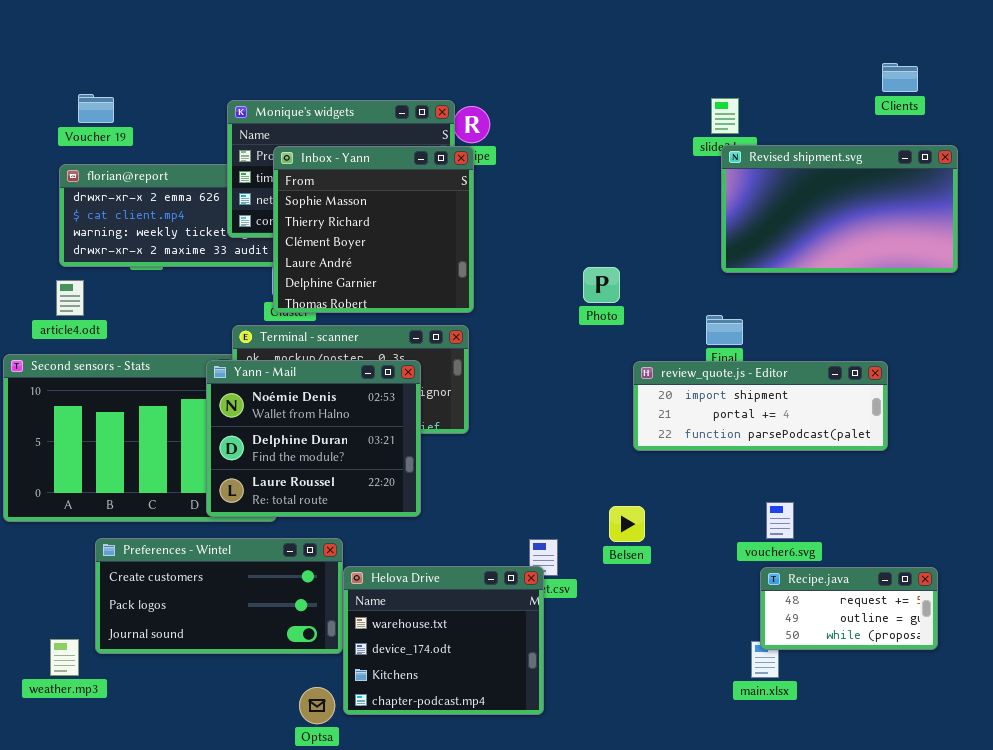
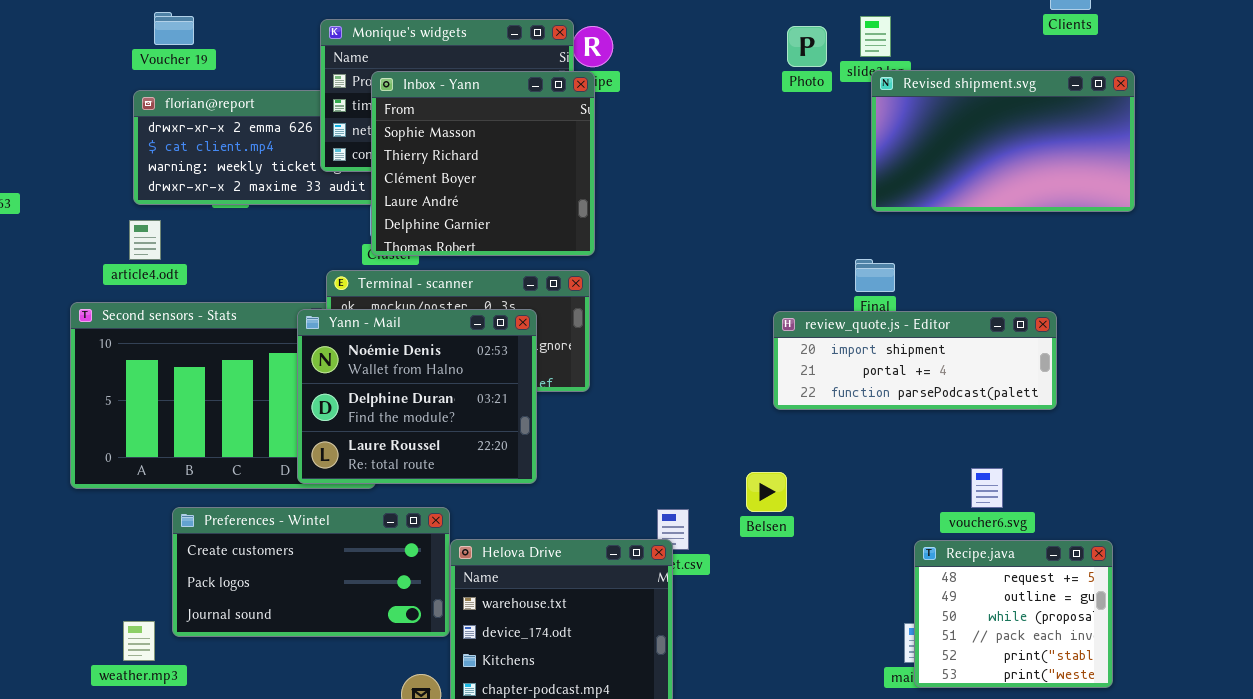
Photo: [583,267,620,303] -> [787,26,827,67], moved
voucher6.svg: [766,502,794,539] -> [971,468,1003,508], moved
Recipe.java: [760,567,938,650] -> [914,540,1113,688], resized

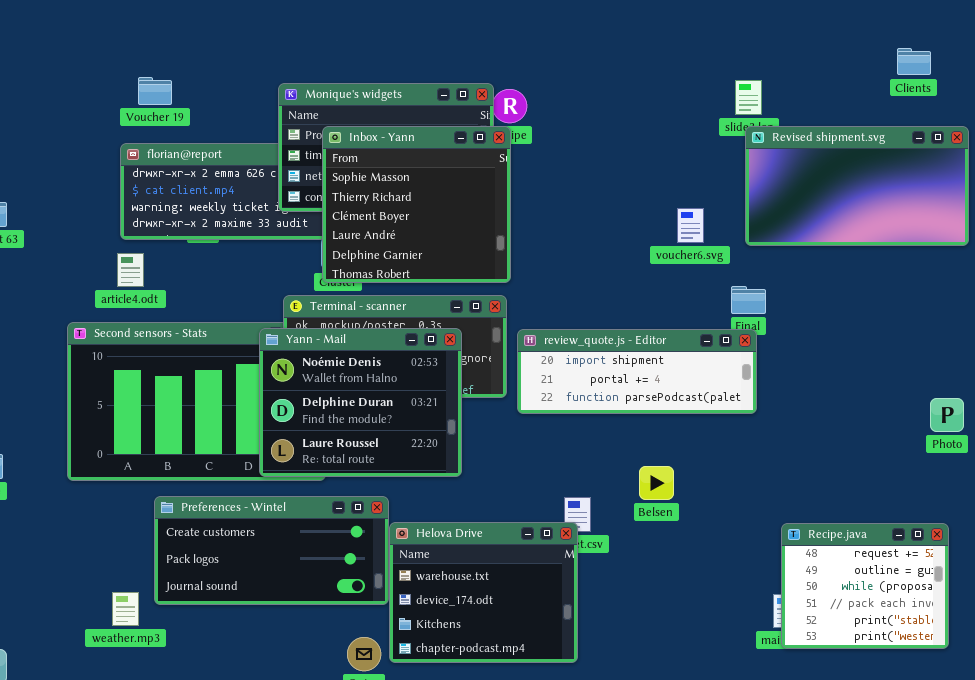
Photo: [787,26,827,67] -> [930,398,964,432], moved
review_quote.js - Editor: [773,311,1057,410] -> [517,329,757,414], moved
voucher6.svg: [971,468,1003,508] -> [677,208,704,243], moved

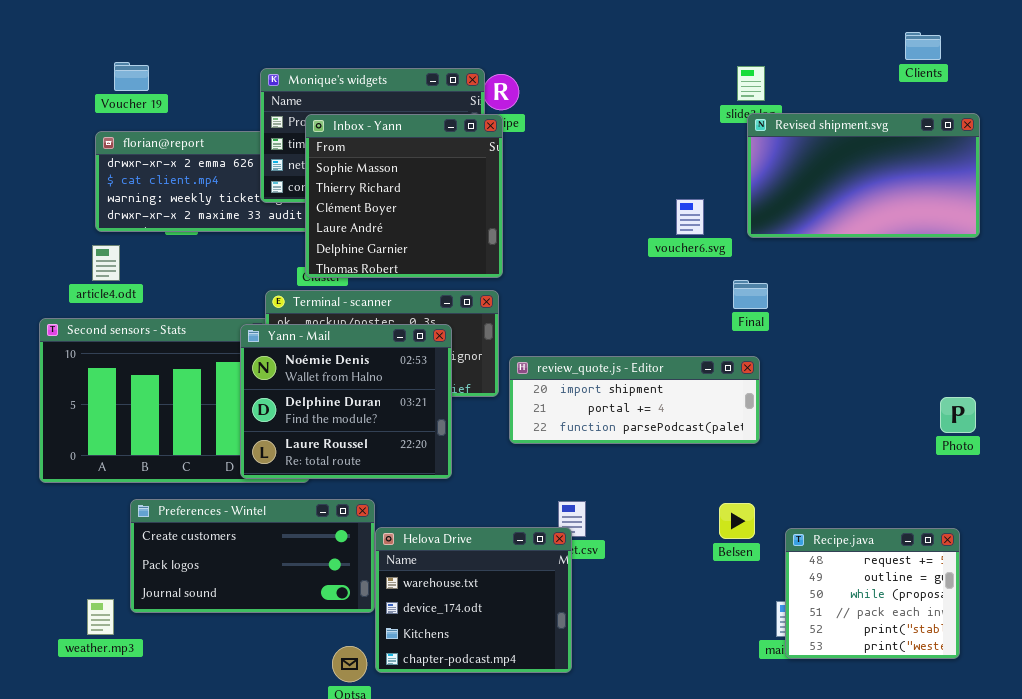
review_quote.js - Editor: [517,329,757,414] -> [509,356,760,444], moved
Belsen: [639,466,674,500] -> [719,503,755,539], moved

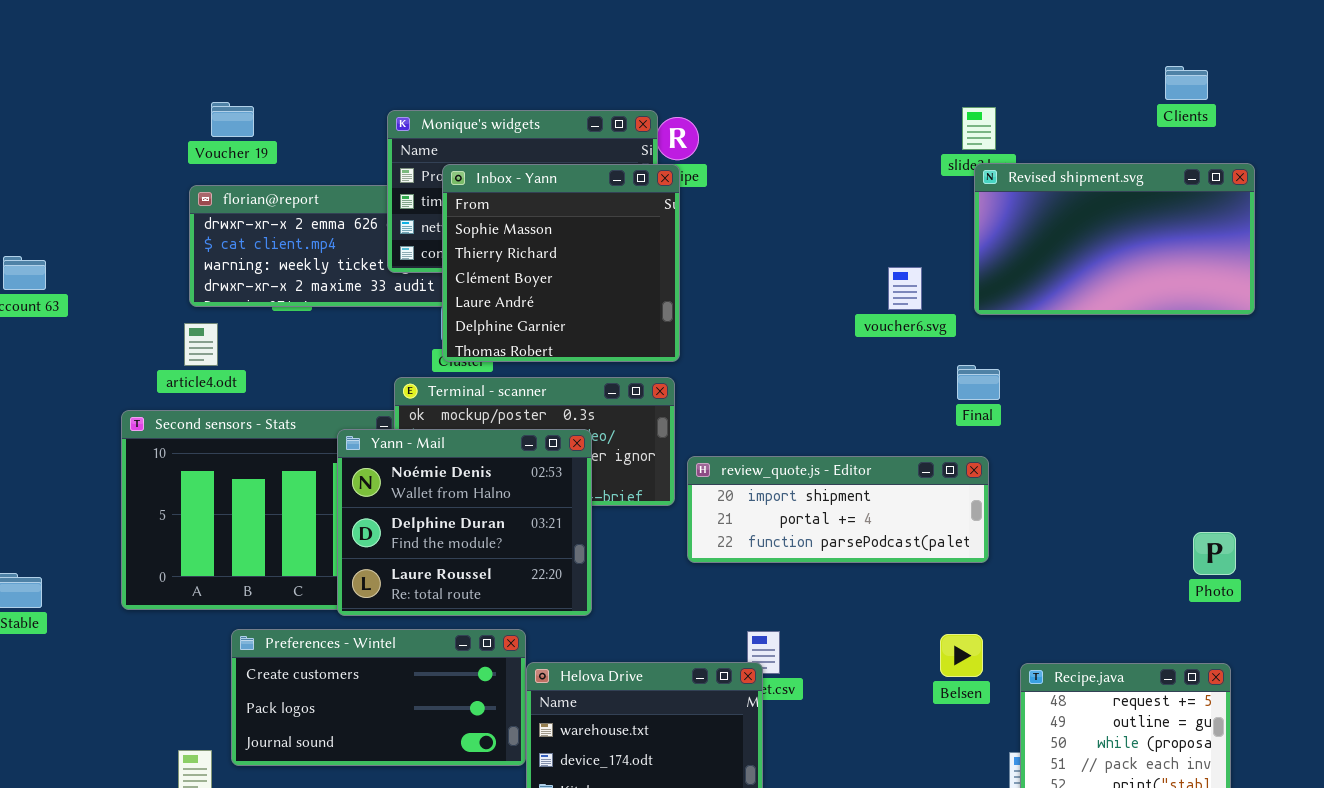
Yann - Mail: [240,324,452,479] -> [337,429,592,616], moved
Photo: [940,397,976,433] -> [1193,532,1236,575], moved

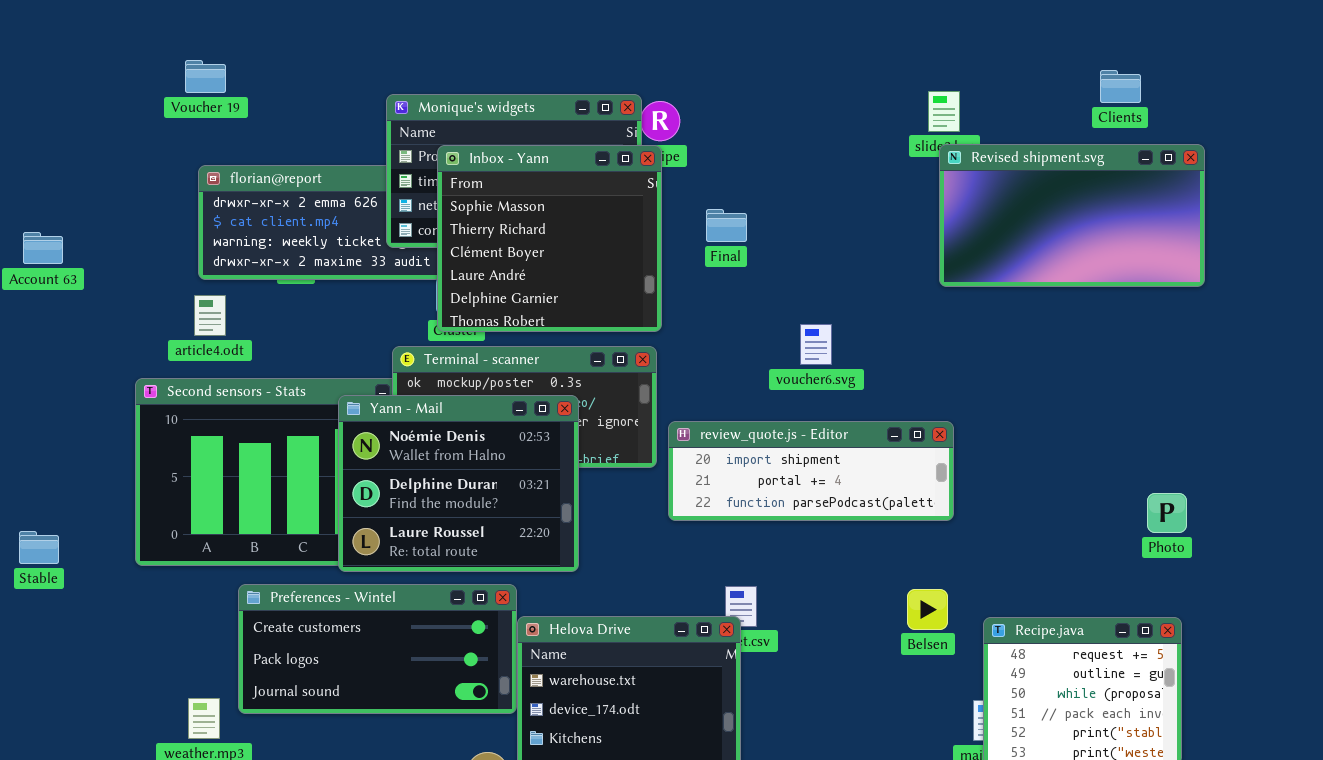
Clients: [1165,66,1208,100] -> [1100,70,1141,103], moved
Voucher 19: [211,102,254,137] -> [185,60,226,93], moved
voucher6.svg: [888,267,922,310] -> [800,324,832,365], moved
Final: [957,365,1000,400] -> [706,209,747,242], moved

